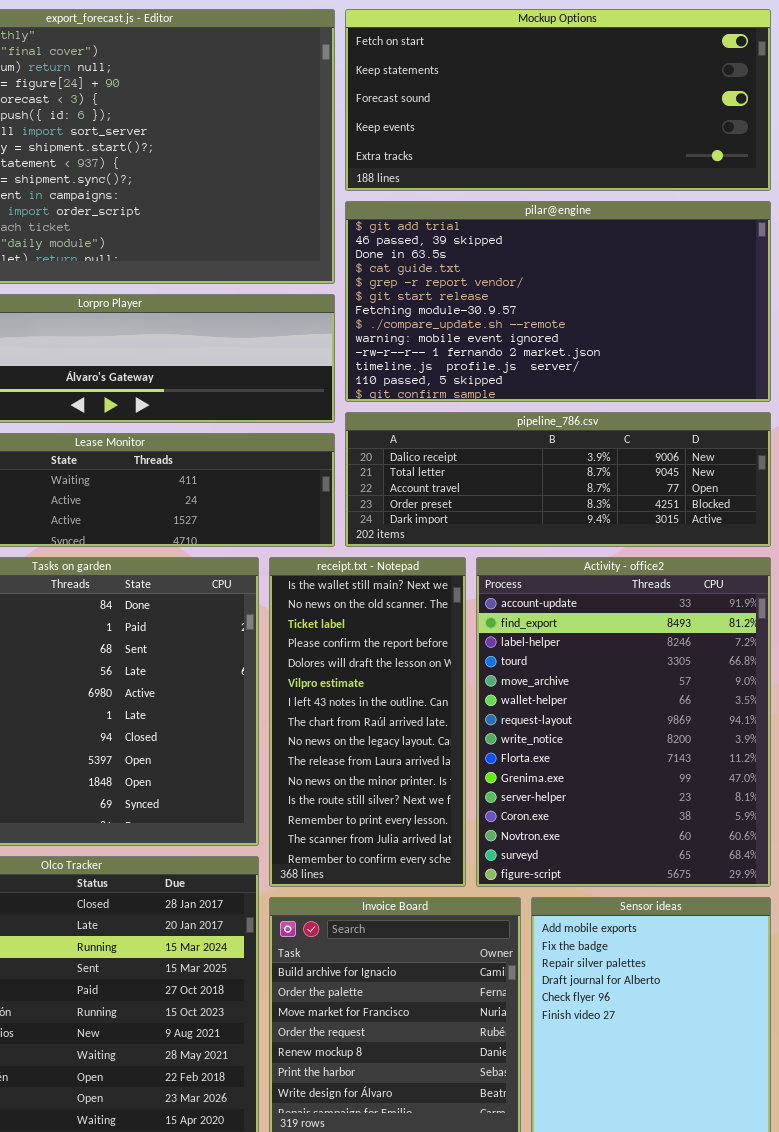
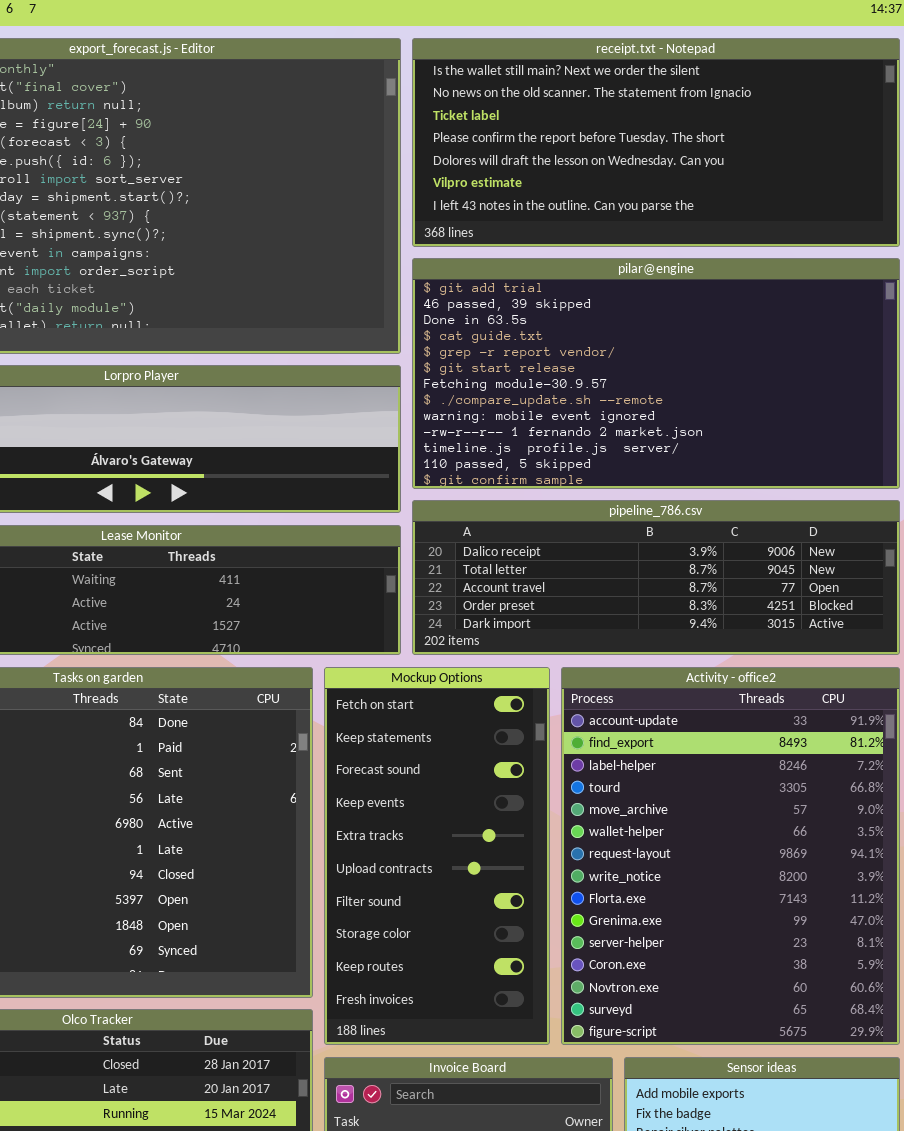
Mockup Options: [345,9,771,191] -> [324,667,550,1045], moved, resized
receipt.txt - Notepad: [269,557,466,887] -> [412,38,900,247], moved, resized

